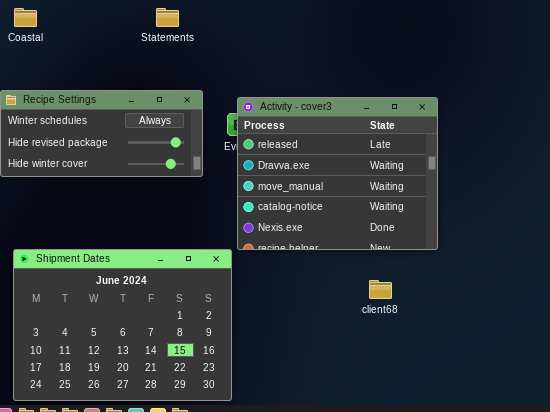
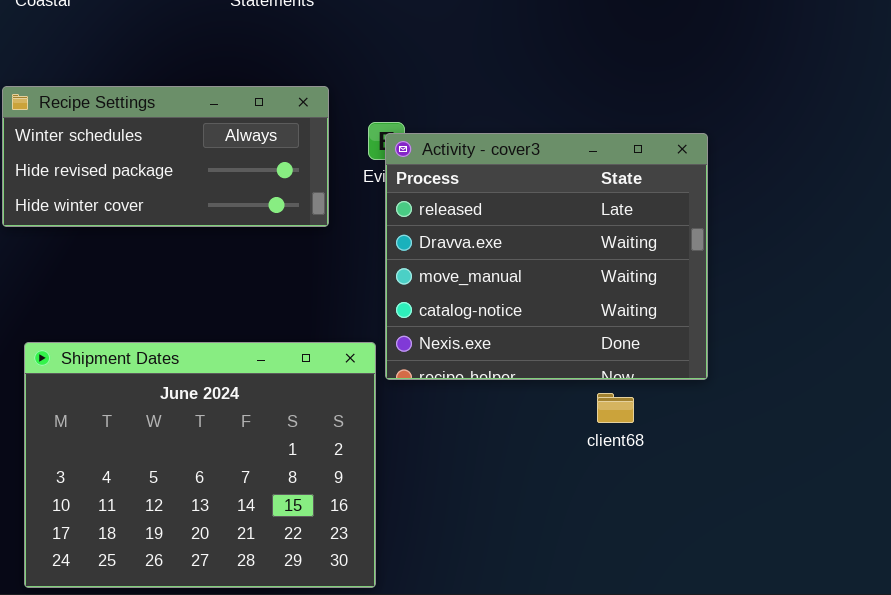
Activity - cover3: [237,97,438,250] -> [385,133,708,380], moved

